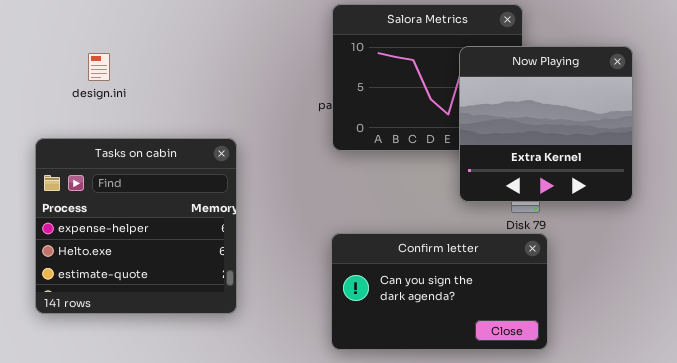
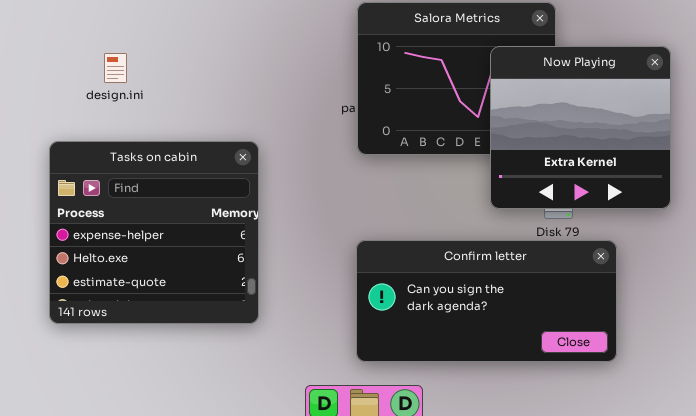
Confirm letter: [331,233,548,350] -> [356,240,617,362], resized

